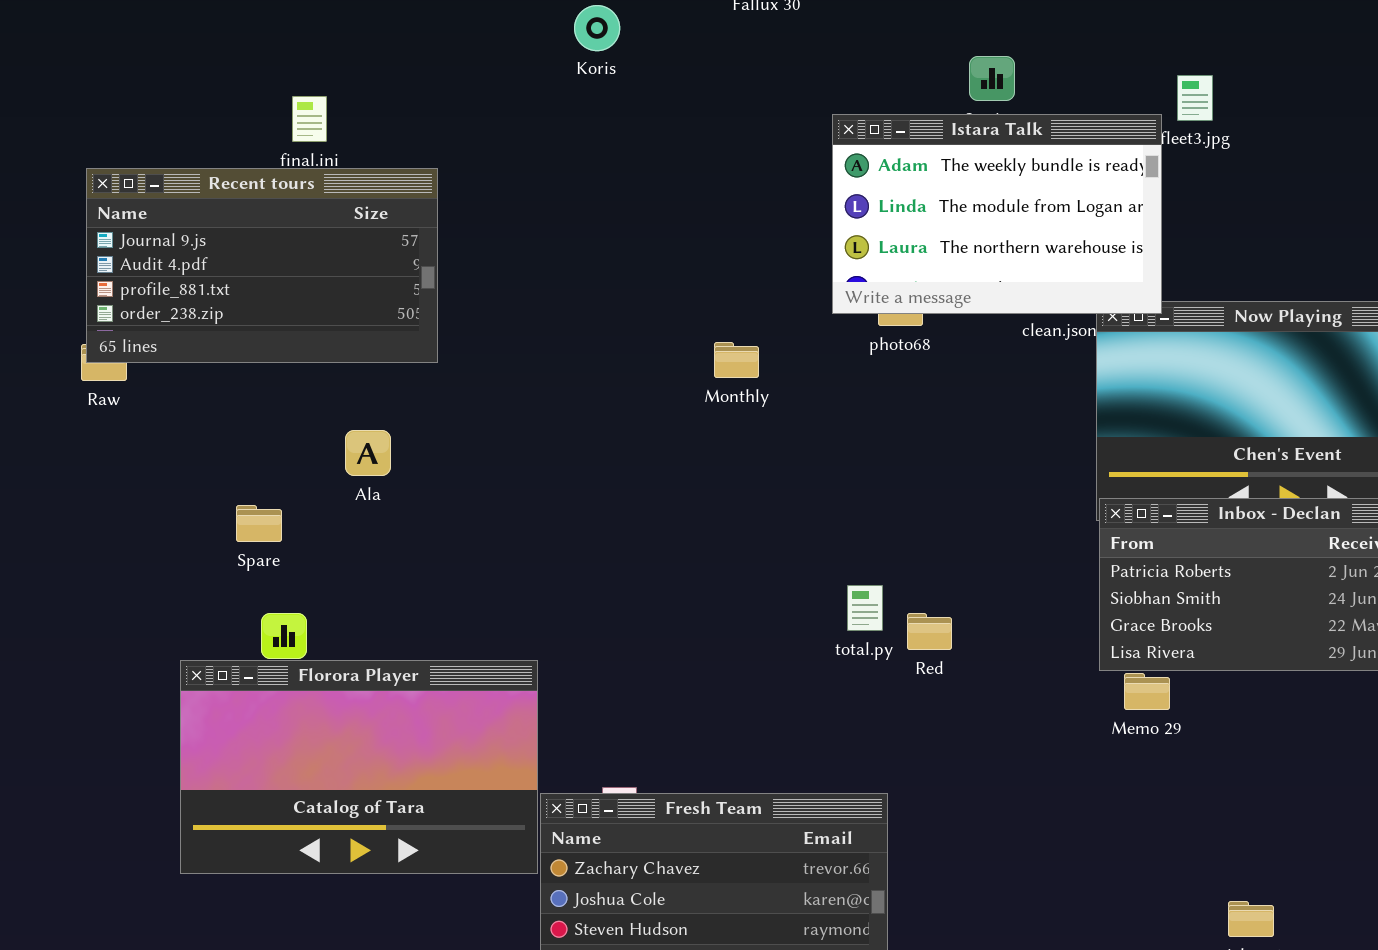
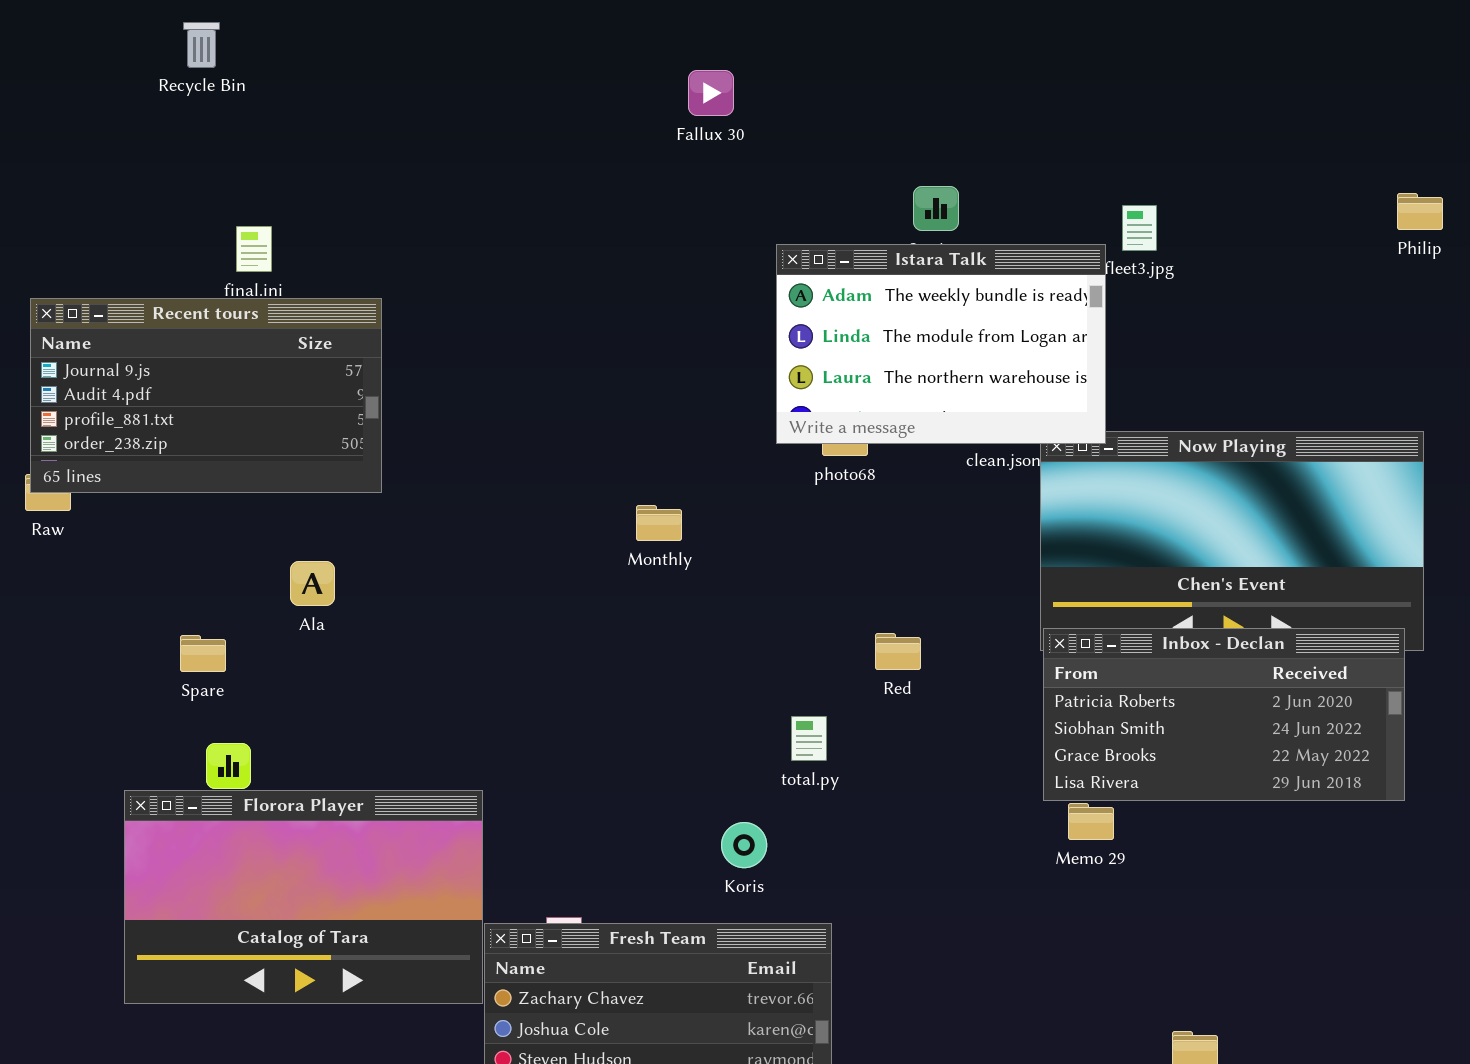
Koris: [574,5,620,51] -> [721,822,767,868], moved
Monthly: [714,342,759,378] -> [636,505,682,541], moved
Red: [907,613,952,650] -> [875,633,921,670], moved

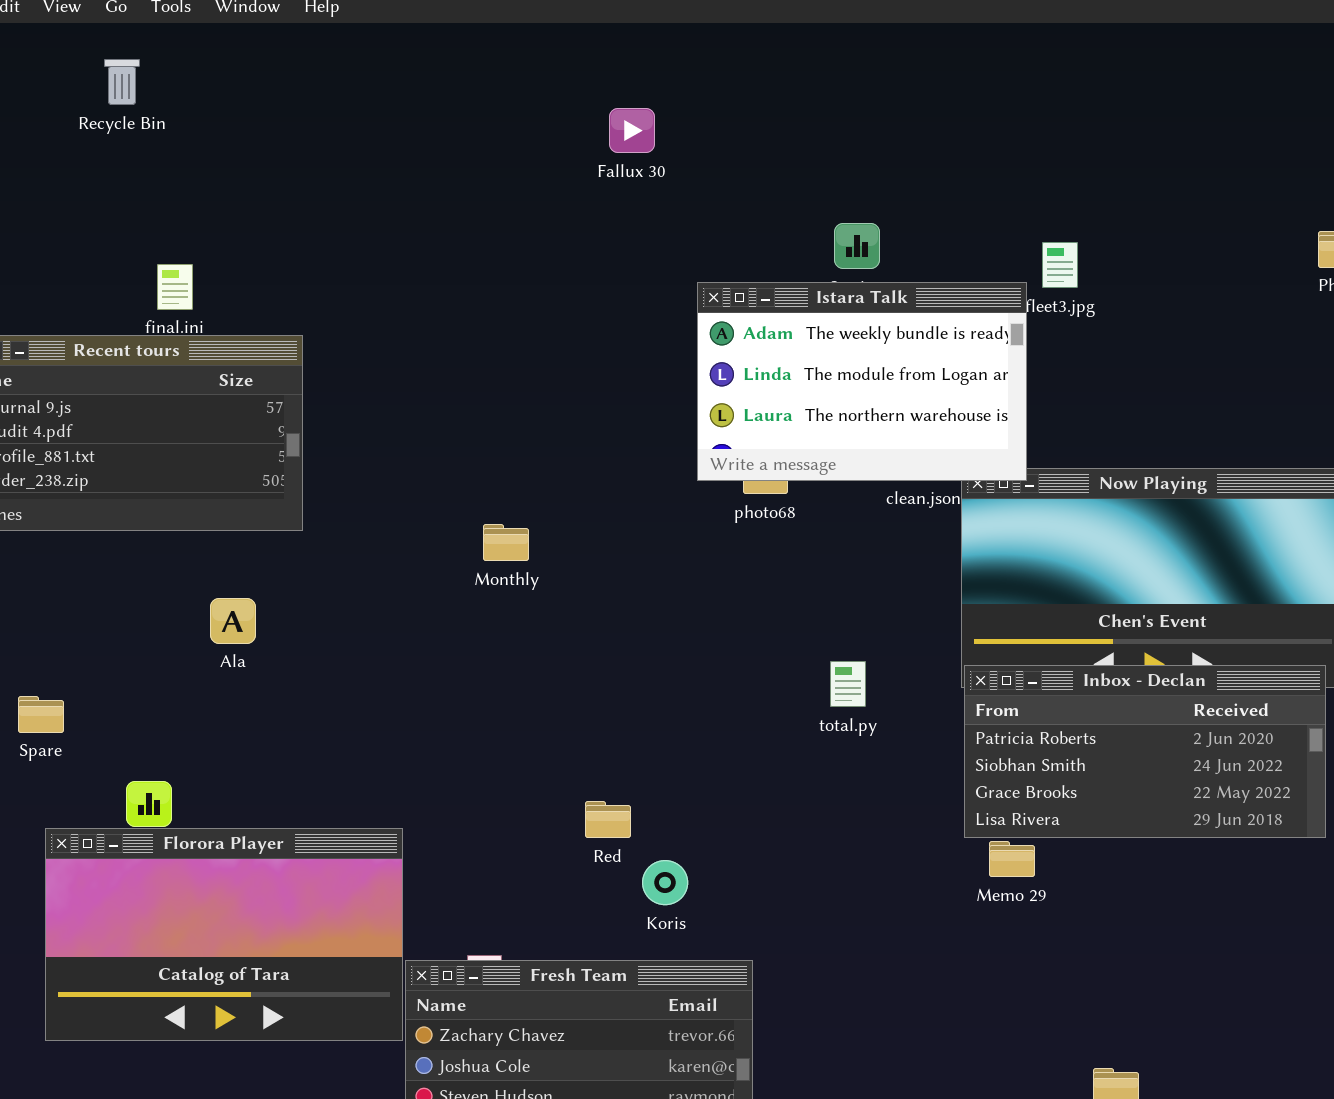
Monthly: [636,505,682,541] -> [483,524,529,561], moved
Red: [875,633,921,670] -> [585,801,631,838], moved
Spare: [180,635,226,672] -> [18,696,64,733], moved
total.py: [791,716,827,761] -> [830,661,866,707], moved

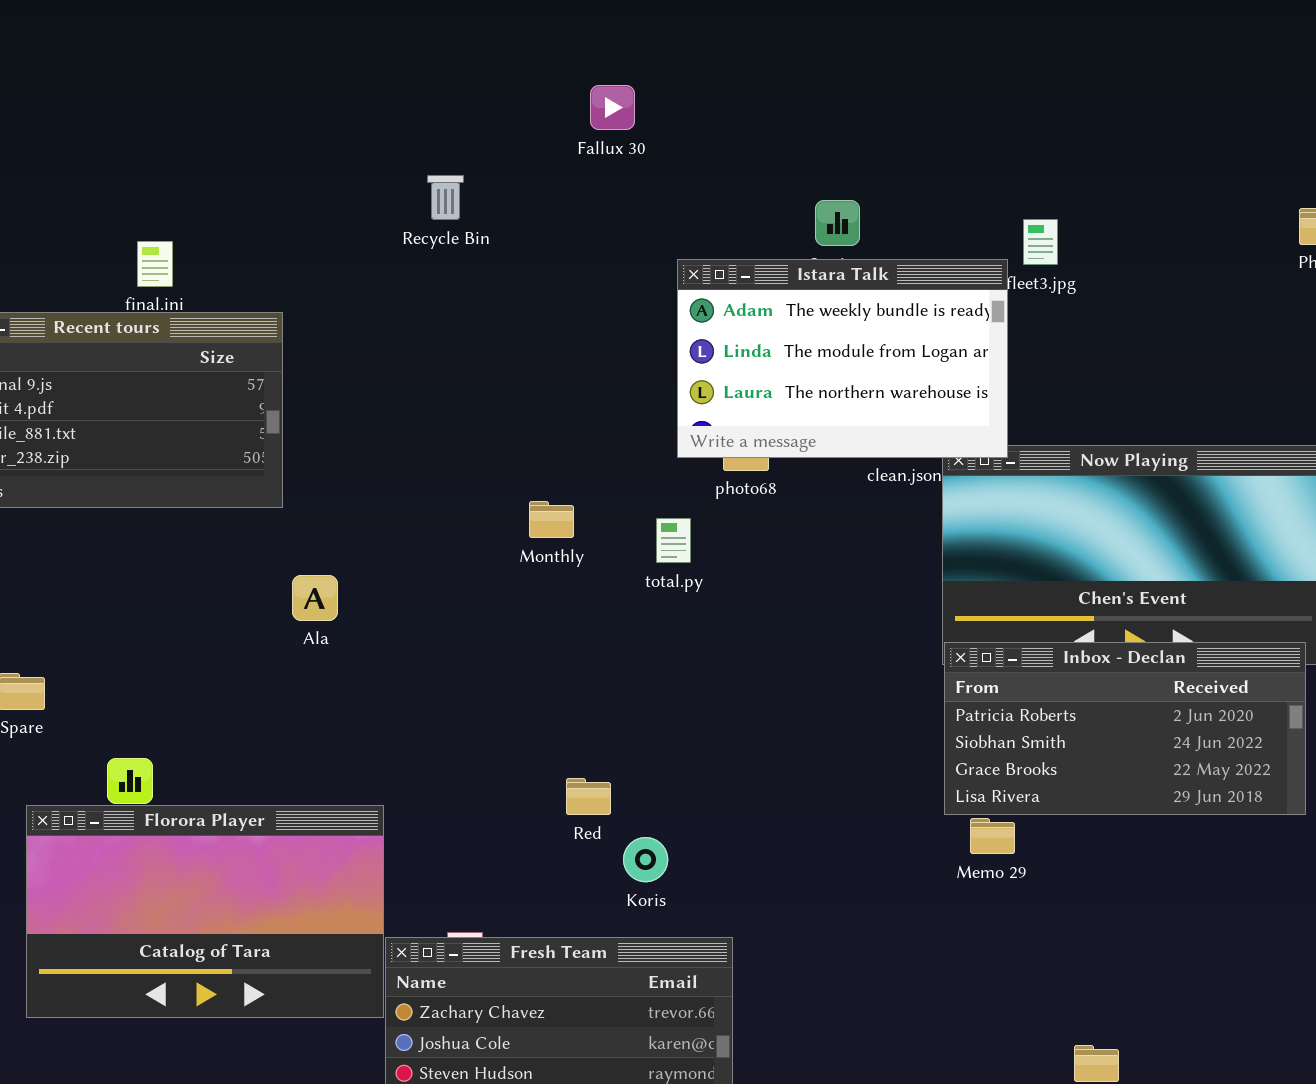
Recycle Bin: [104,59,140,105] -> [427,175,464,220], moved
Monthly: [483,524,529,561] -> [529,501,574,538], moved
Ala: [210,598,256,644] -> [292,575,338,621], moved
total.py: [830,661,866,707] -> [656,518,691,563], moved

